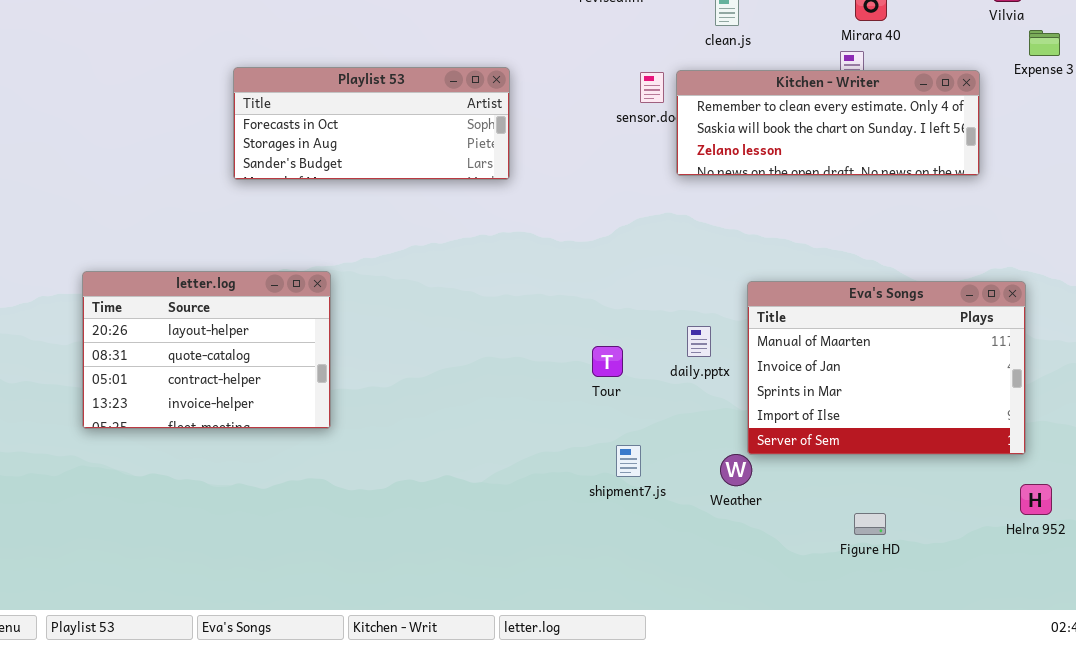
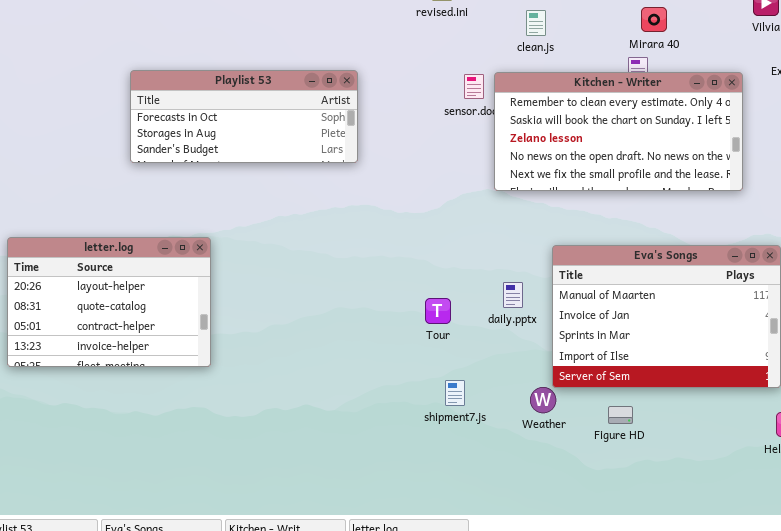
Kitchen - Writer: [676,70,980,176] -> [494,72,743,191], resized
Figure HD: [854,513,886,535] -> [608,406,633,424], moved

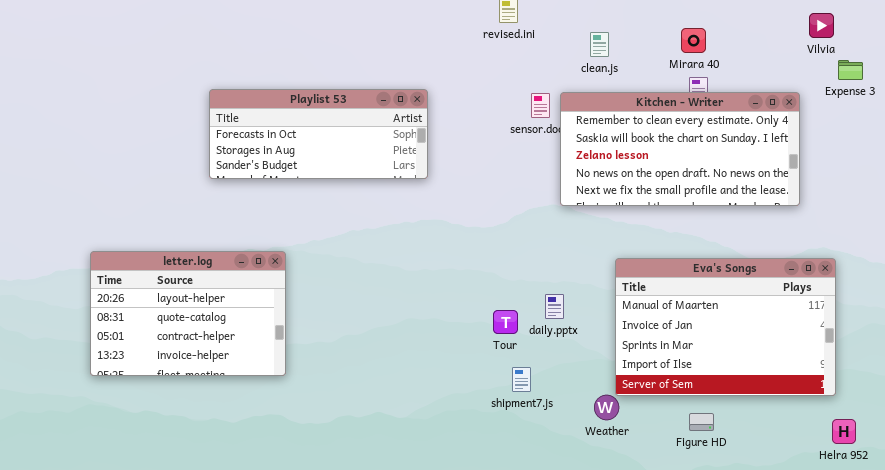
Mirara 40: [641,7,667,32] -> [681,28,706,53], moved
daily.pptx: [503,282,523,308] -> [545,294,564,319], moved
shipment7.js: [445,380,465,406] -> [512,367,531,392], moved
Figure HD: [608,406,633,424] -> [689,413,714,431], moved

